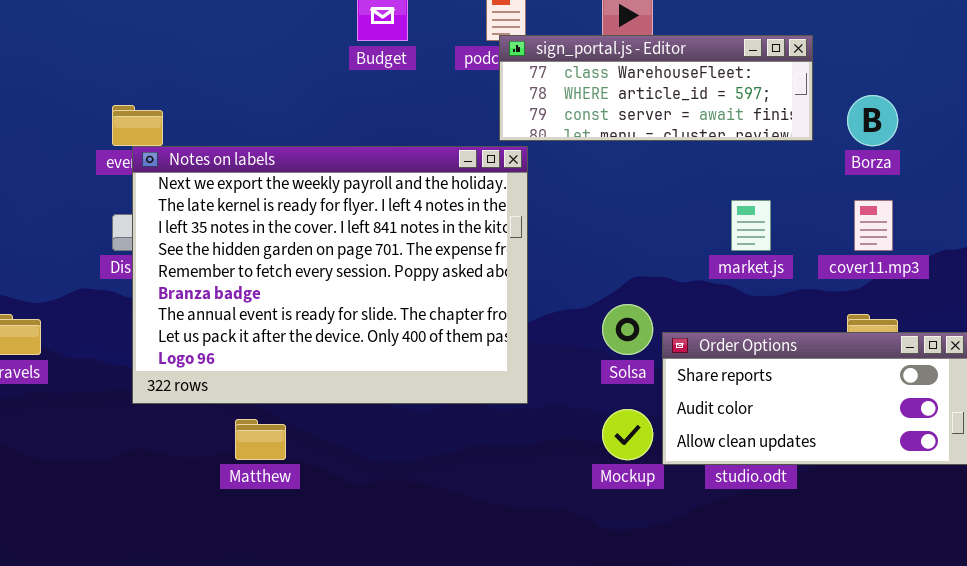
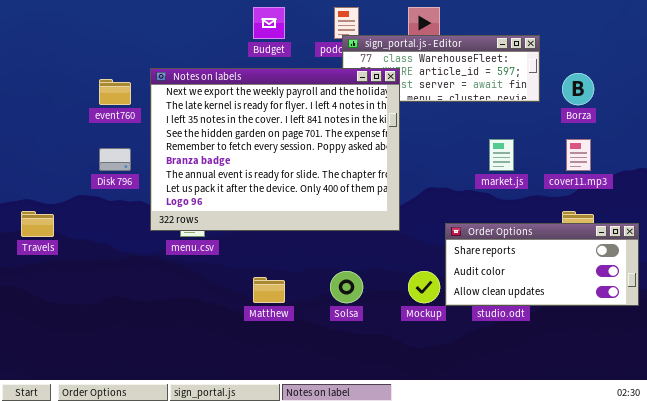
Notes on labels: [132,146,528,404] -> [150,68,400,231], moved
Solsa: [602,304,653,355] -> [330,271,363,303], moved
Matthew: [235,419,286,460] -> [253,277,285,303], moved

